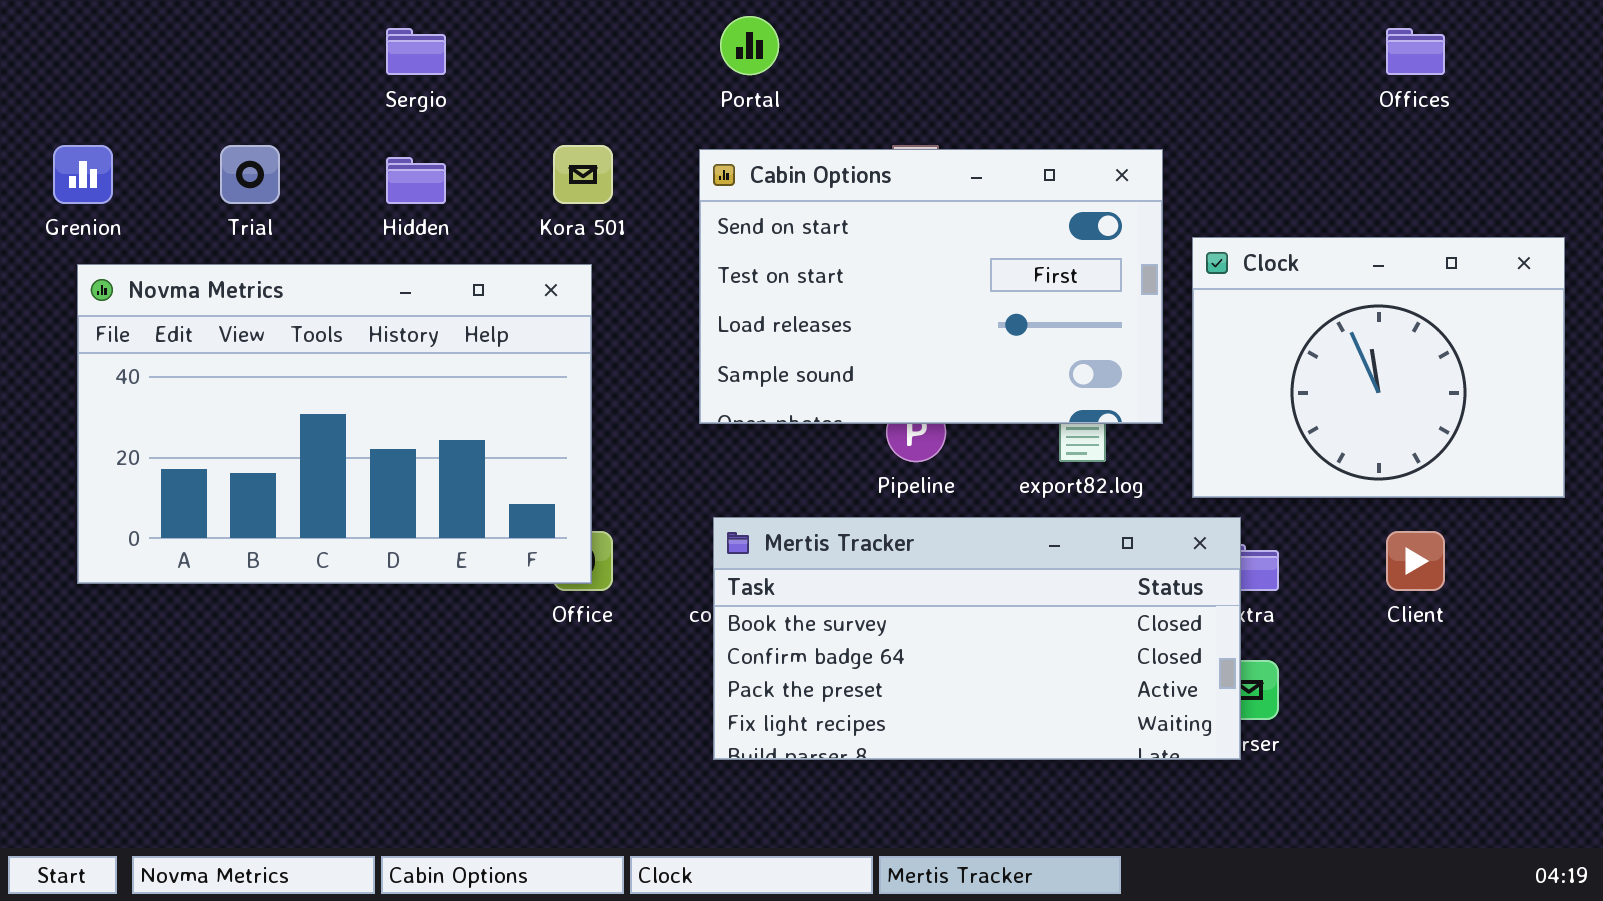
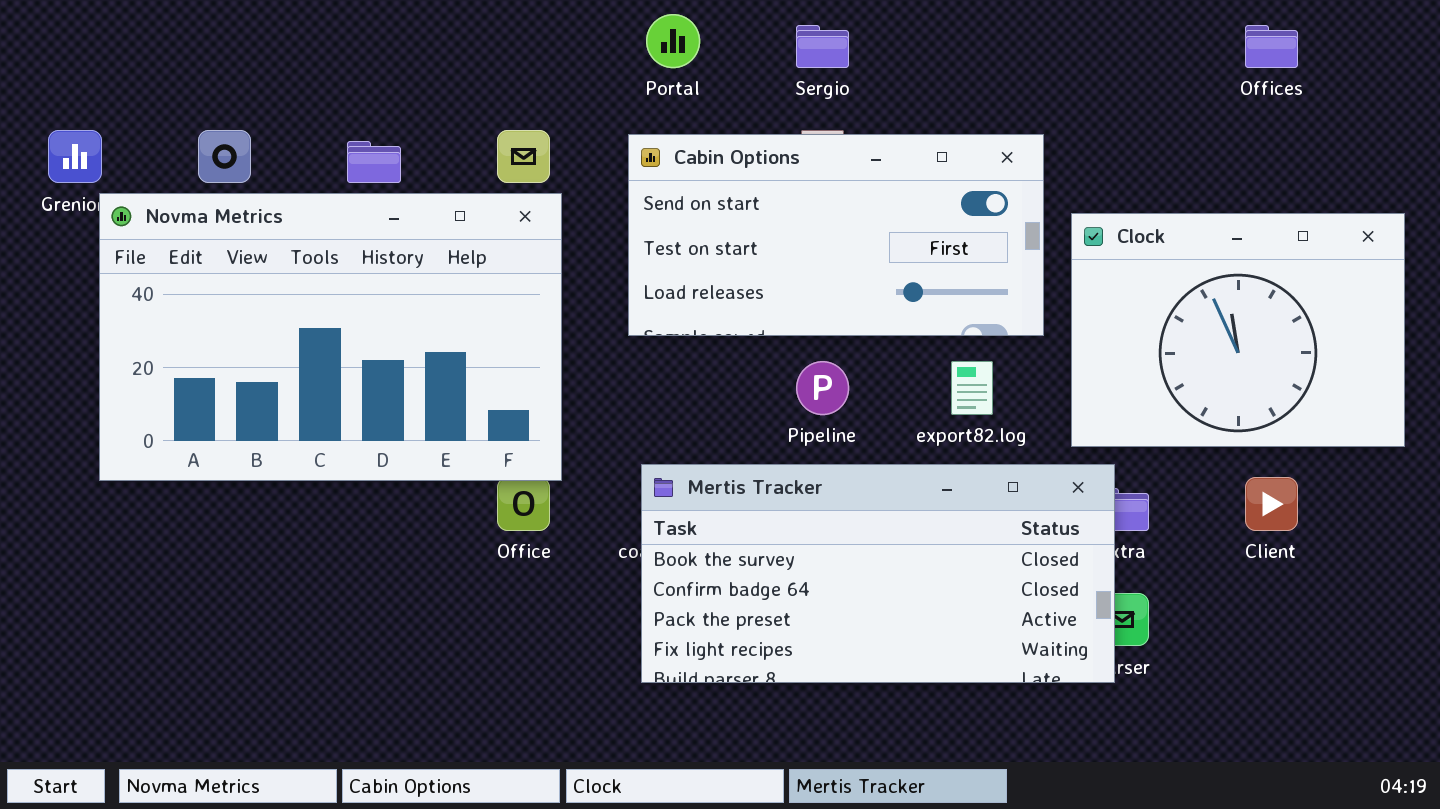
Sergio: [386,28,446,75] -> [796,25,849,68], moved
Cabin Options: [699,149,1163,424] -> [628,134,1044,336], resized
Novma Metrics: [77,264,592,584] -> [99,193,562,481], moved

